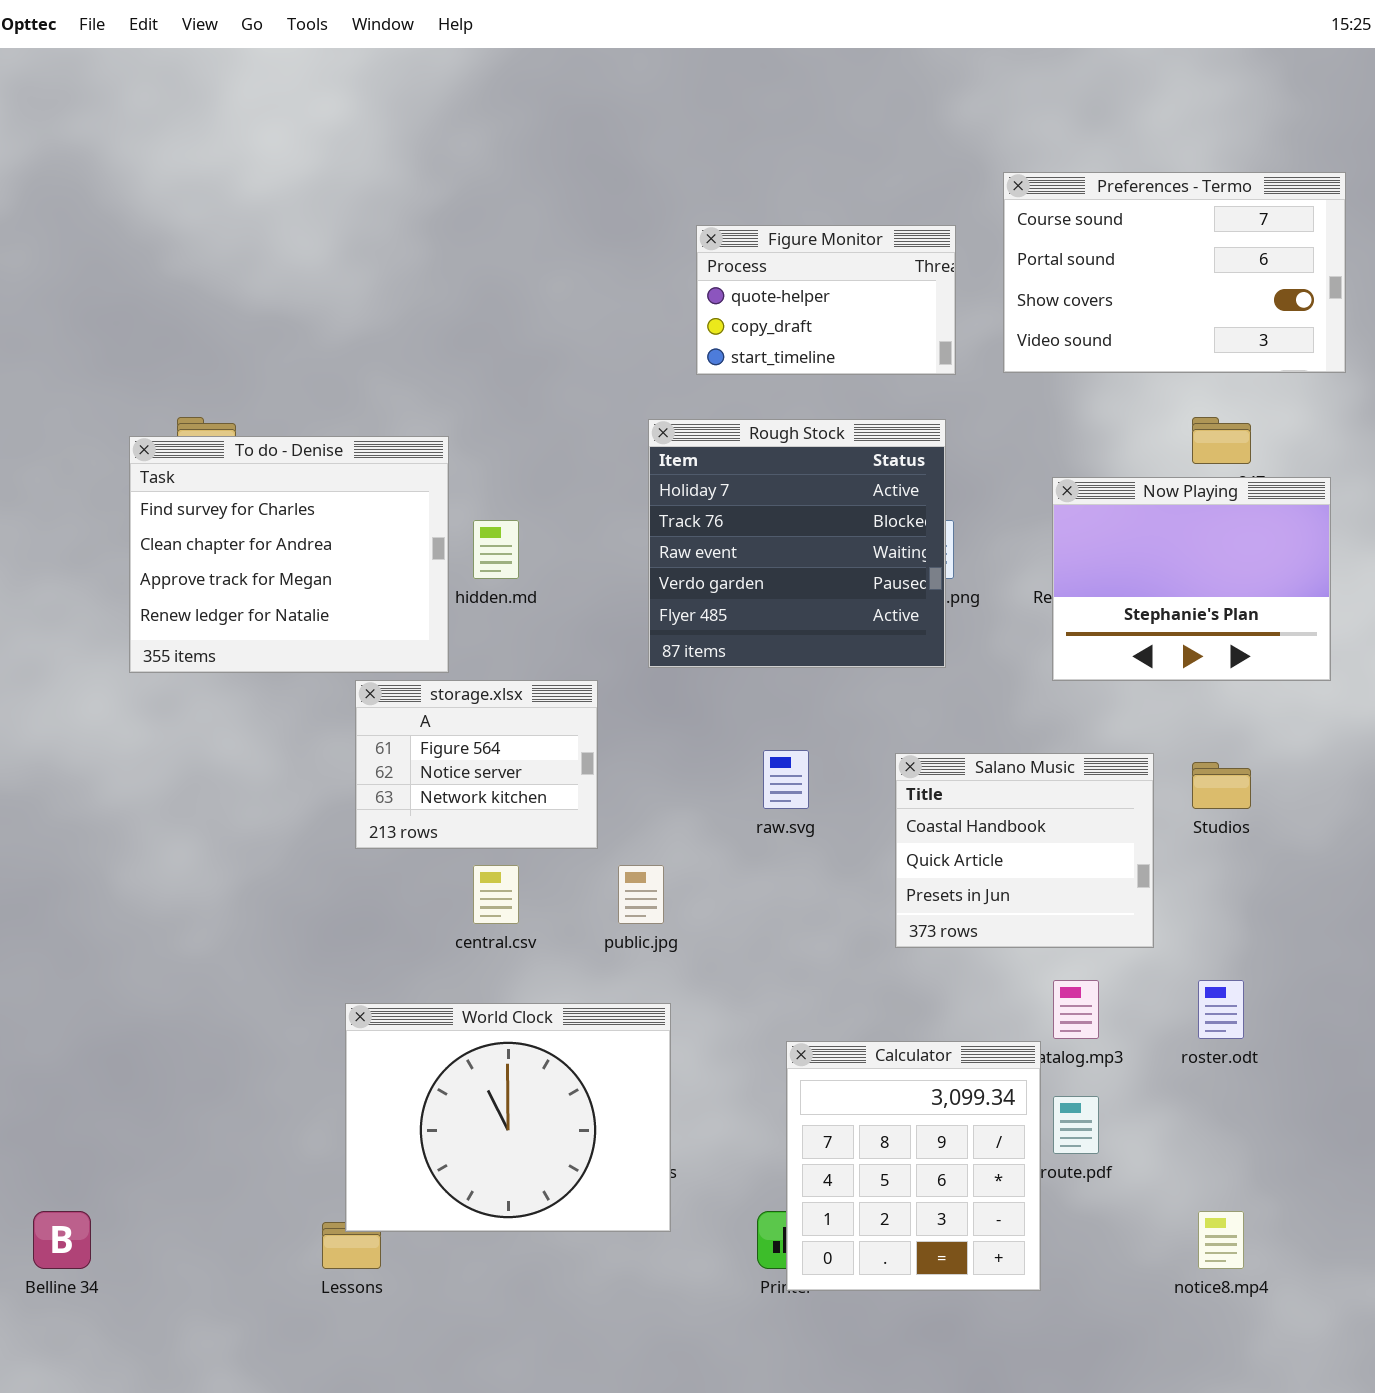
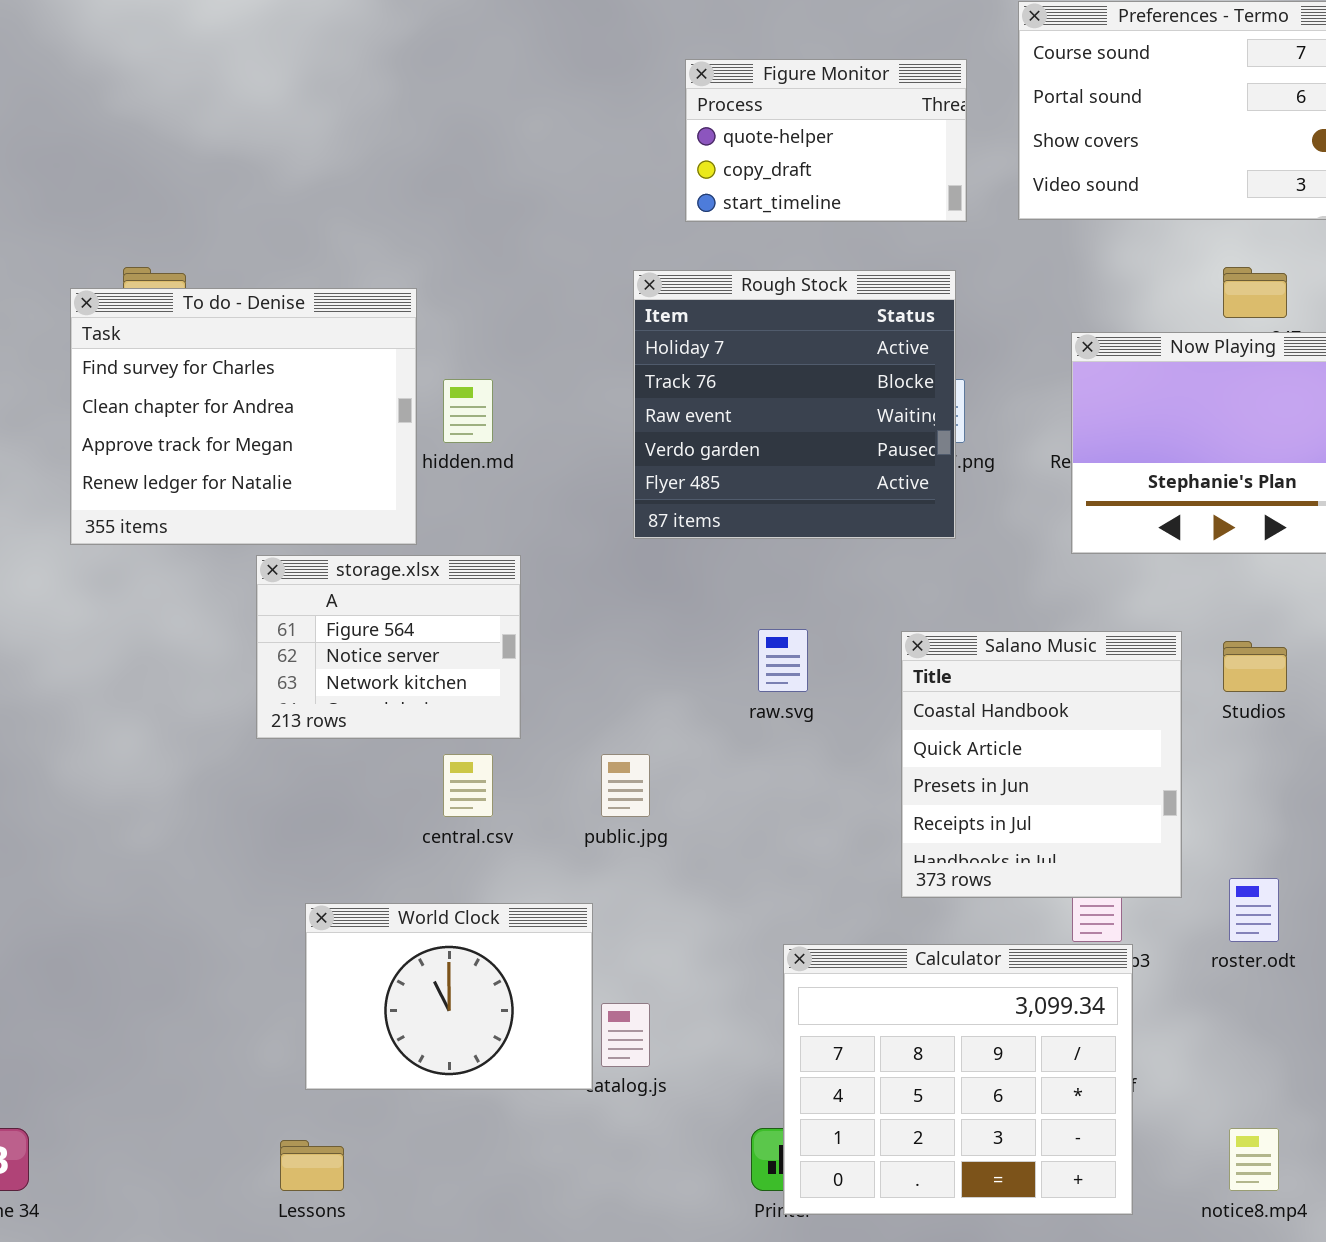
storage.xlsx: [355,680,598,849] -> [256,555,521,739], moved
Salano Music: [895,753,1154,948] -> [901,631,1182,898], resized
World Clock: [345,1003,671,1232] -> [305,903,593,1090], resized
Calculator: [786,1041,1041,1291] -> [783,944,1133,1215], resized

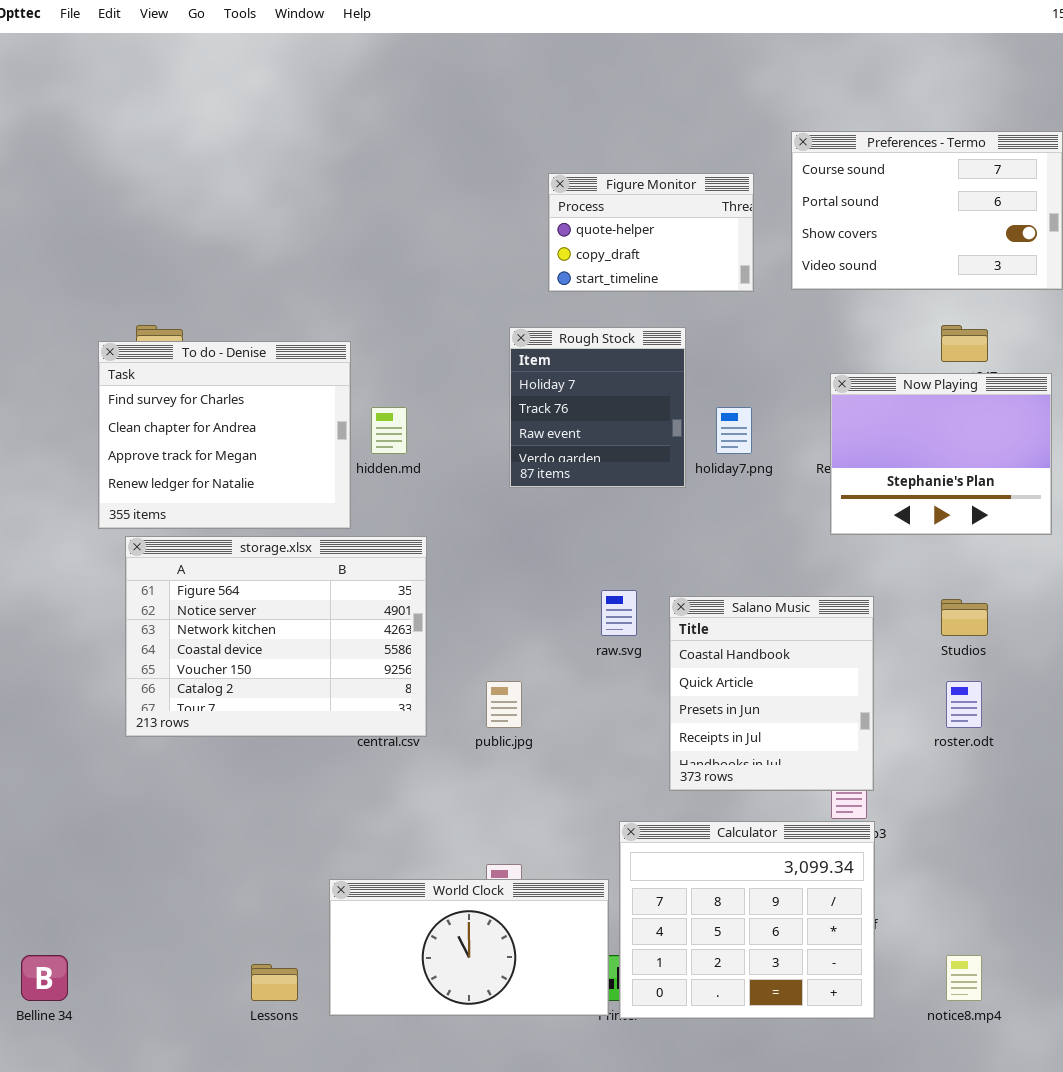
Rough Stock: [633,270,956,539] -> [509,327,686,488], resized
storage.xlsx: [256,555,521,739] -> [125,536,427,737], resized
Salano Music: [901,631,1182,898] -> [669,596,874,791], moved
roster.odt: [1229,878,1279,942] -> [946,681,982,728], moved
World Clock: [305,903,593,1090] -> [329,879,609,1016], moved, resized

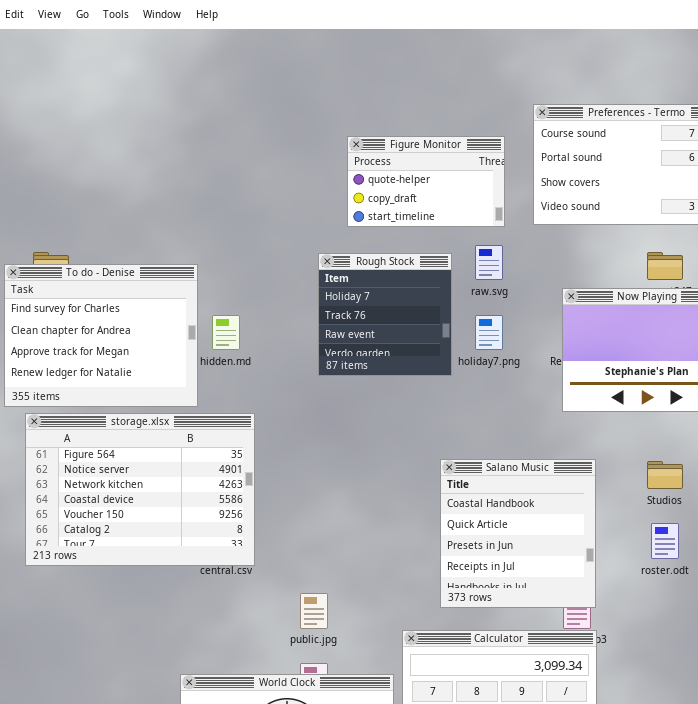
raw.svg: [601,590,637,636] -> [475,245,503,280], moved
public.jpg: [486,681,522,728] -> [300,593,328,629], moved

